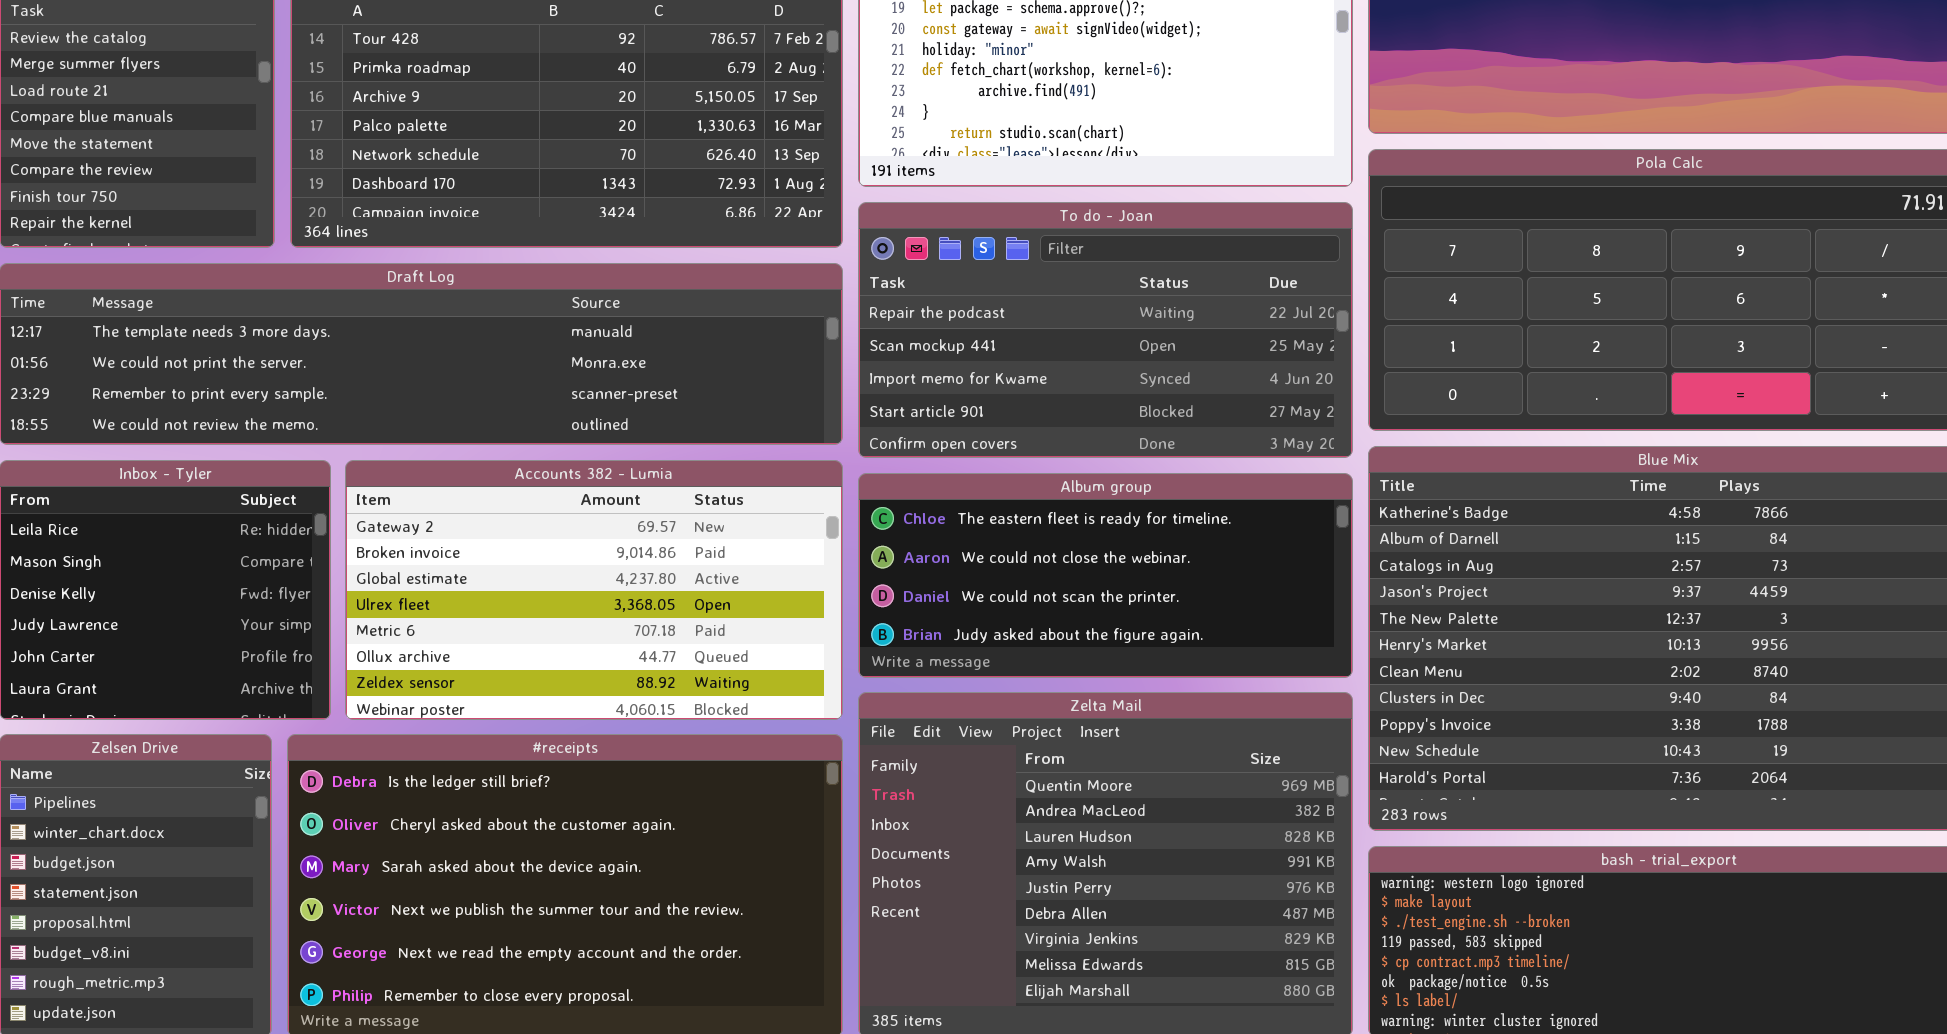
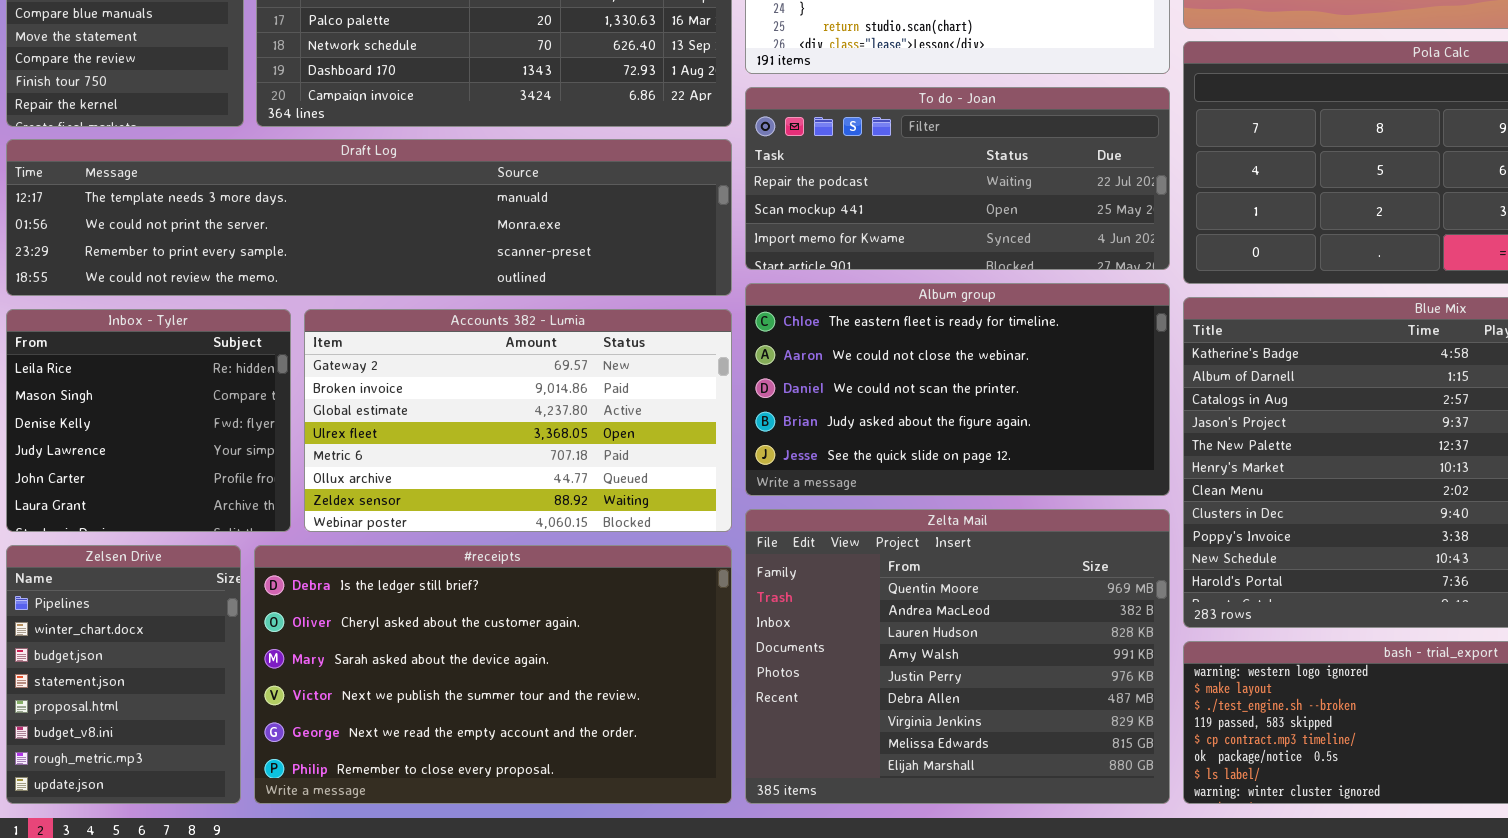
To do - Joan: [858,202,1353,458] -> [745,87,1170,270], resized
Album group: [858,473,1353,678] -> [745,283,1170,496], resized

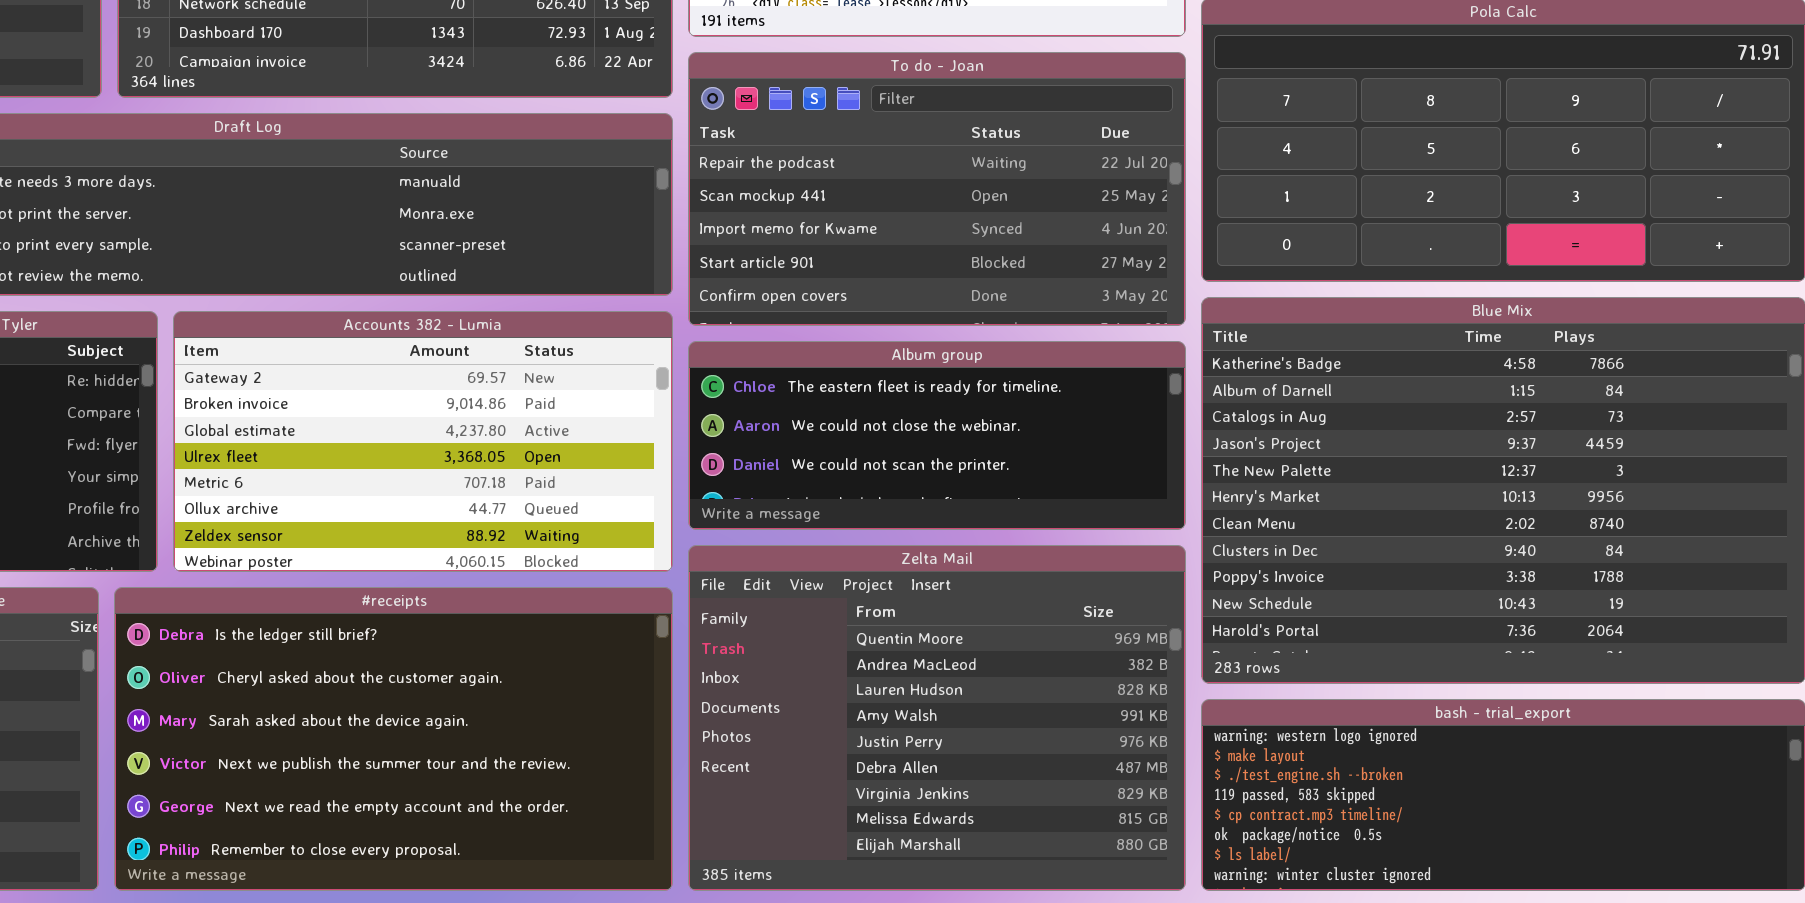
To do - Joan: [745,87,1170,270] -> [688,52,1186,326], resized
Album group: [745,283,1170,496] -> [688,341,1186,530], resized

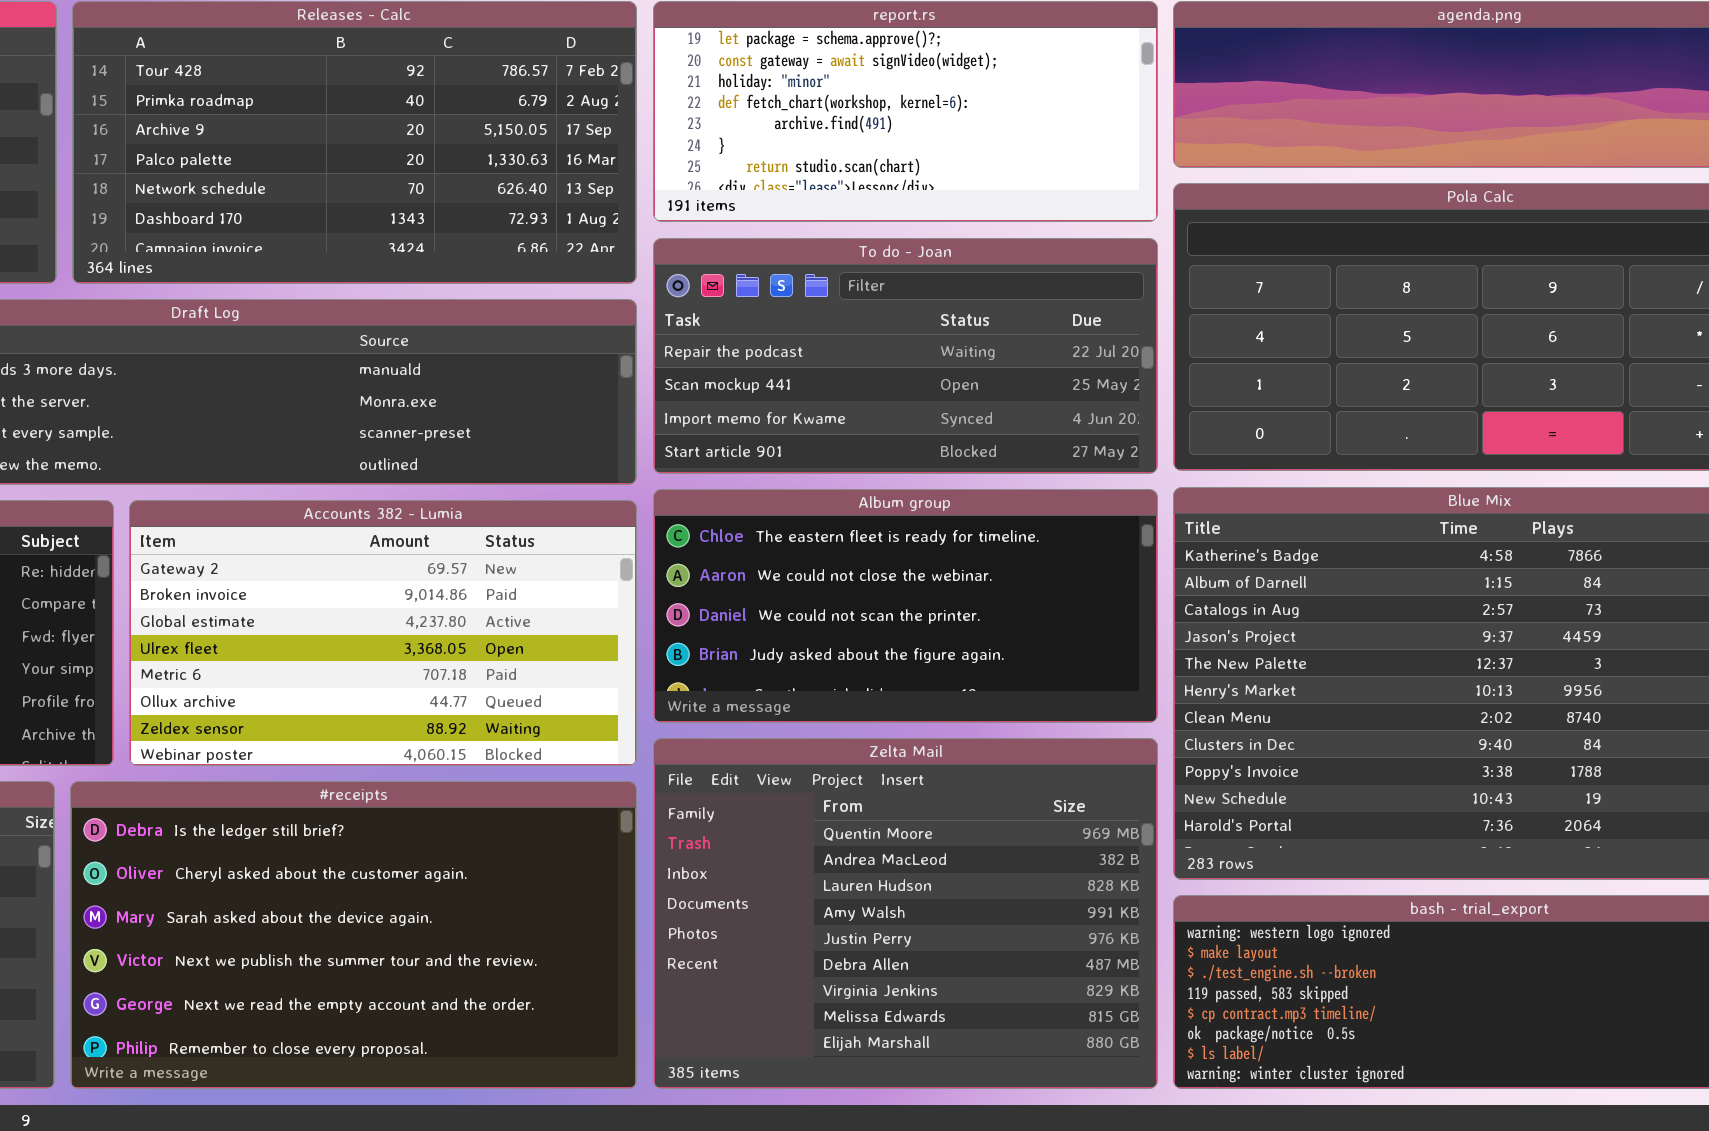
To do - Joan: [688,52,1186,326] -> [653,238,1158,474], resized
Album group: [688,341,1186,530] -> [653,489,1158,723], resized

